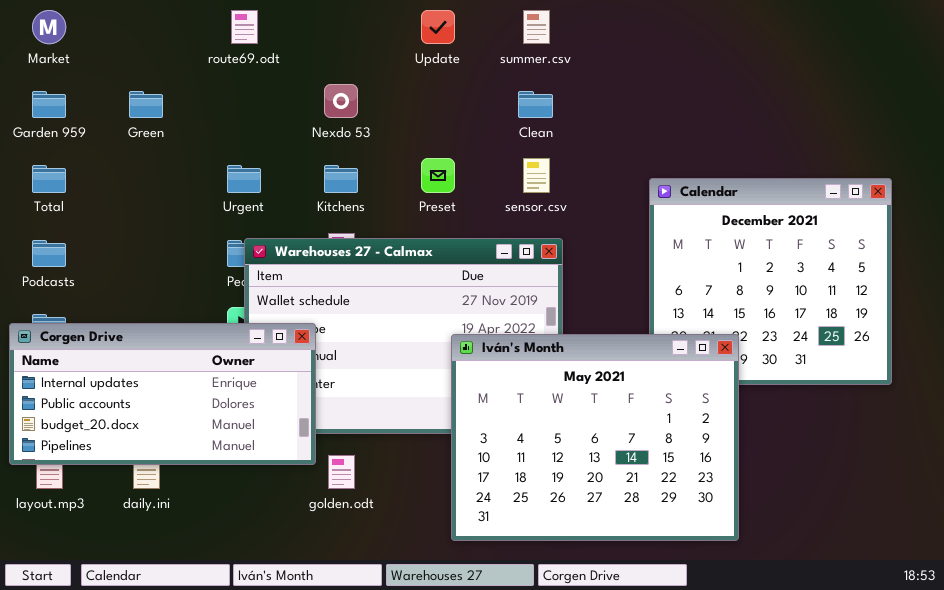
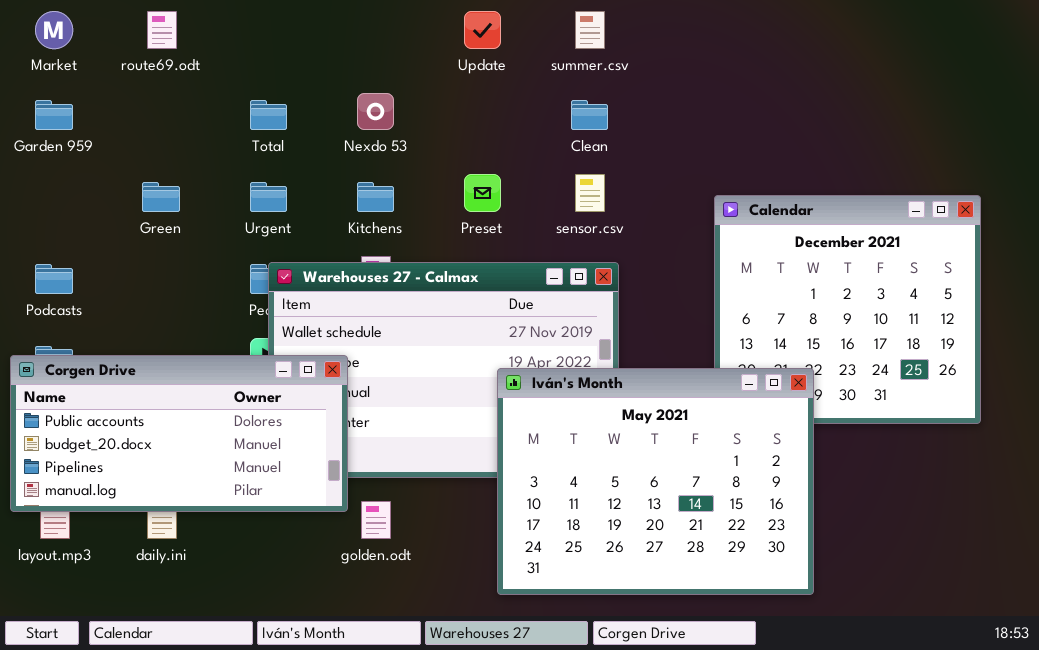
route69.odt: [231,10,258,44] -> [147,11,177,49], moved
Green: [129,91,163,118] -> [142,182,180,212], moved
Total: [32,165,66,193] -> [250,100,287,130], moved
Corgen Drive: [9,323,316,465] -> [10,355,348,512], scrolled down 1 row

